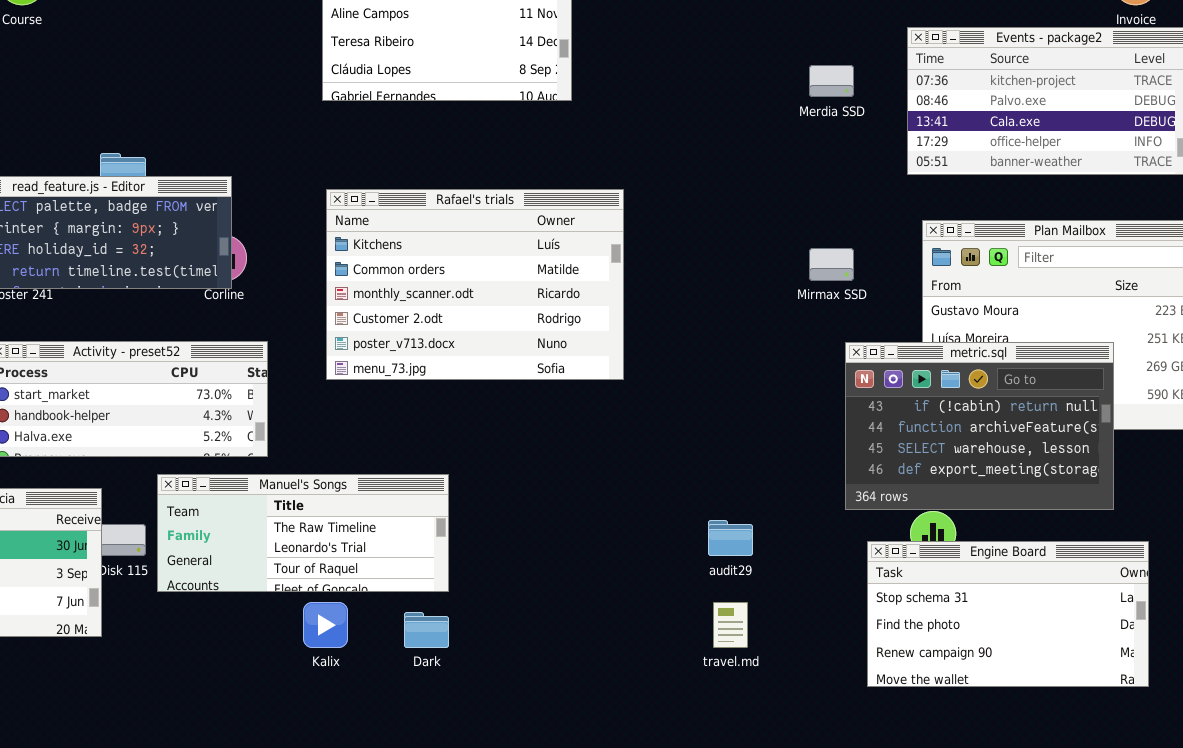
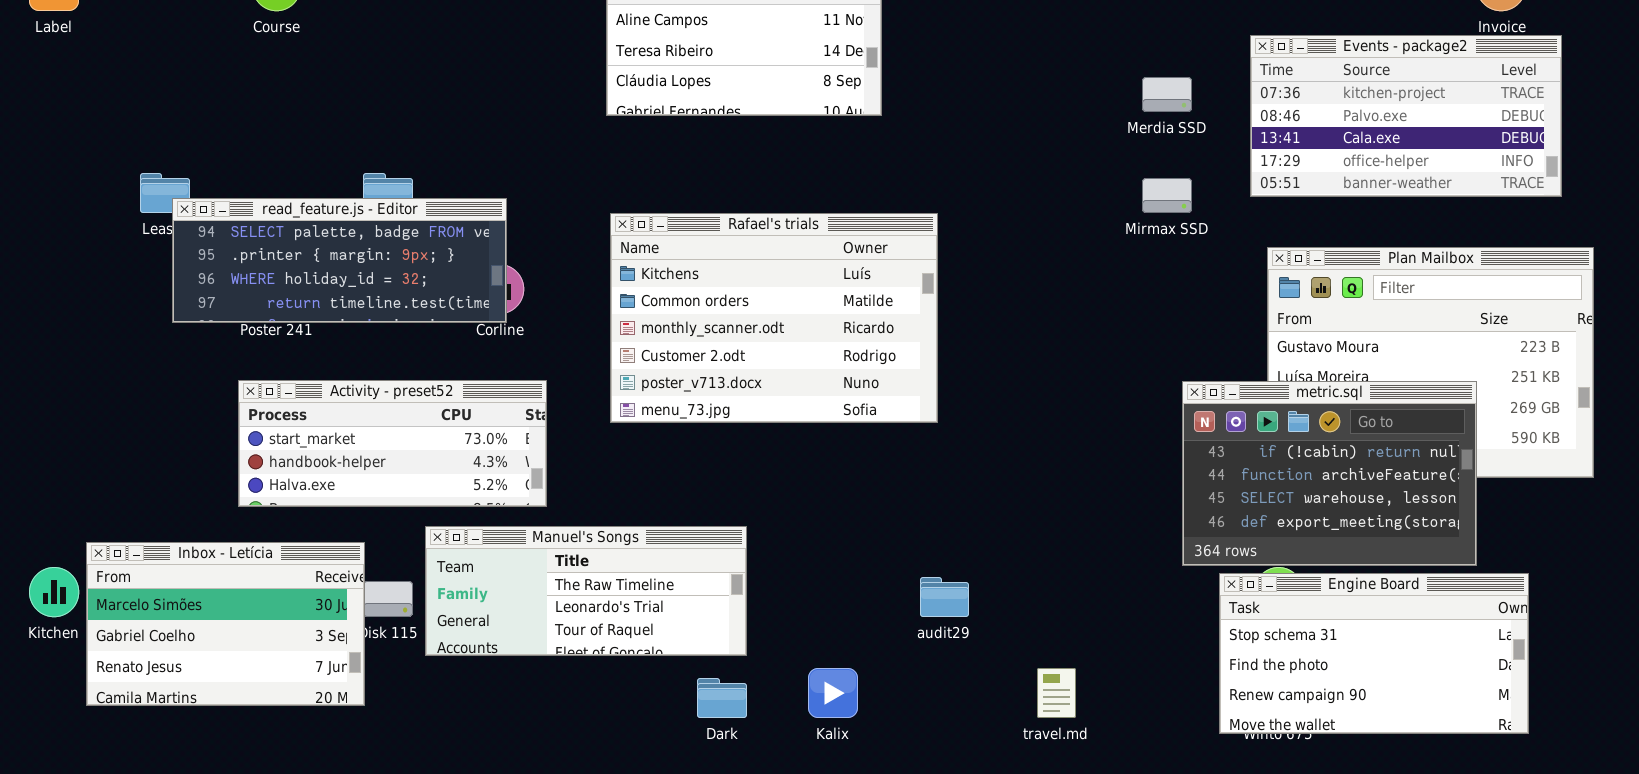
Mirmax SSD: [809,248,854,281] -> [1142,178,1192,213], moved
audit29: [708,520,753,556] -> [920,577,969,617], moved
Engine Board: [867,541,1149,687] -> [1219,573,1529,734], moved
Kalix: [303,602,348,648] -> [808,668,858,718], moved

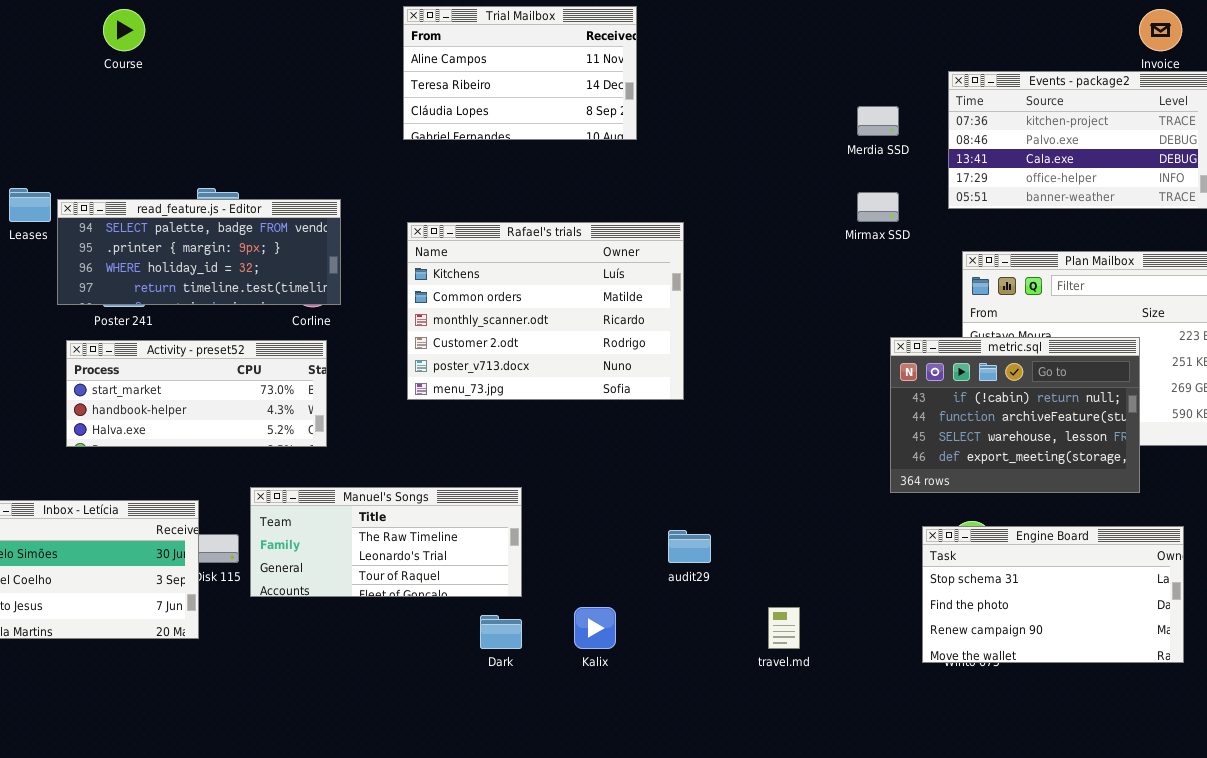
read_feature.js - Editor: [172,198,507,323] -> [57,199,341,305], moved
Activity - preset52: [238,380,547,507] -> [66,340,327,447], moved
metric.sql: [1182,381,1477,566] -> [890,337,1140,493], moved

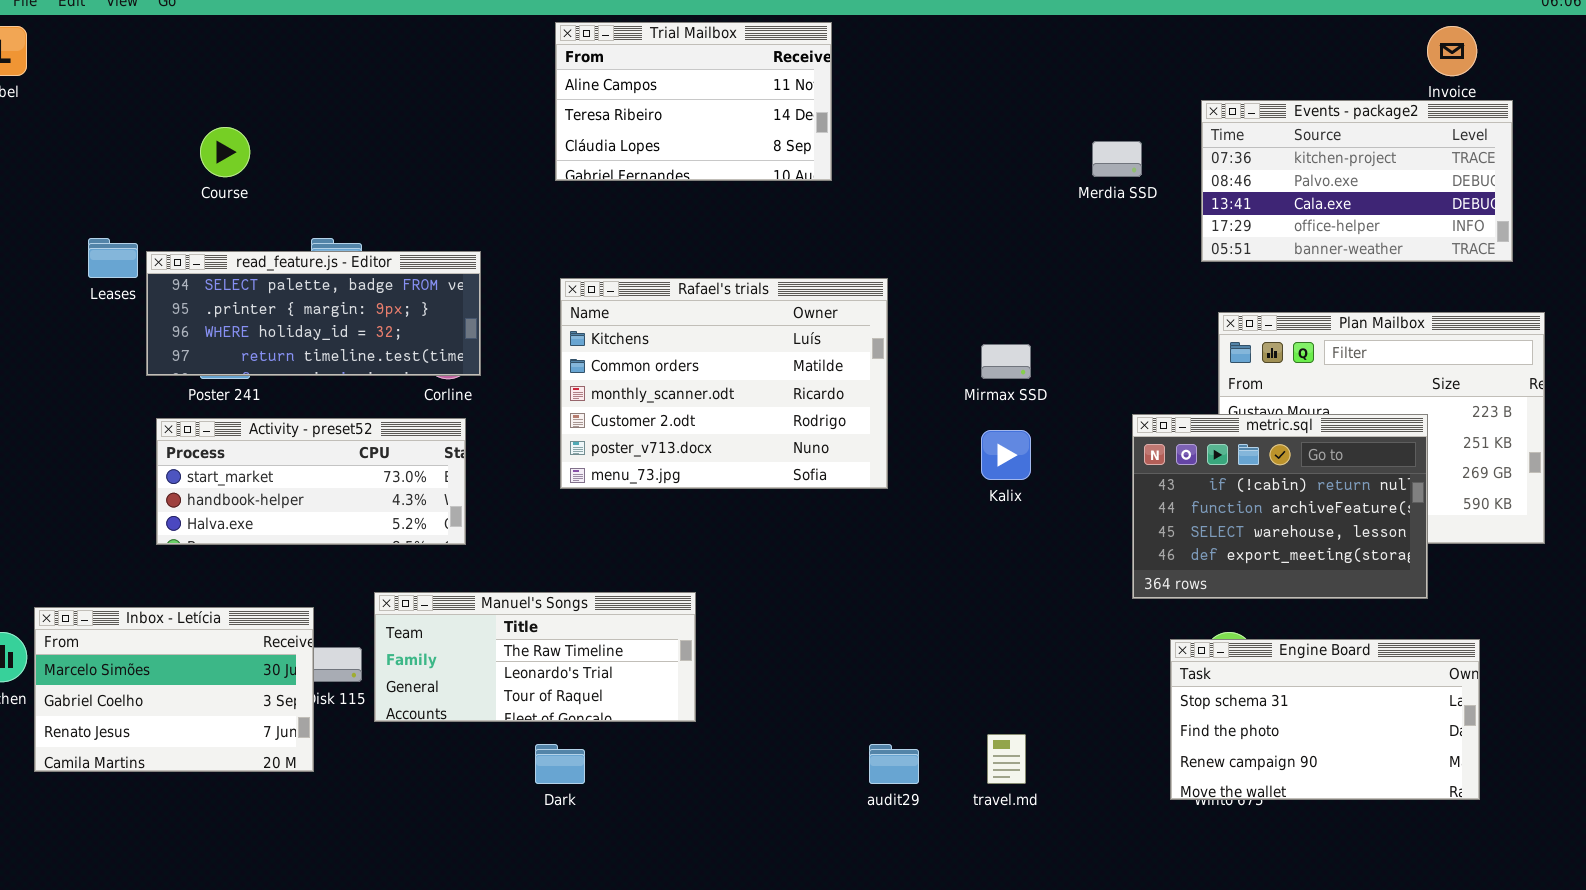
Course: [103,9,145,51] -> [200,127,250,177], moved
Mirmax SSD: [857,192,899,222] -> [981,344,1031,379], moved
audit29: [668,530,711,563] -> [869,744,919,784], moved
Kalix: [574,607,616,649] -> [981,430,1031,480], moved
Dark: [480,615,522,649] -> [535,744,585,784], moved

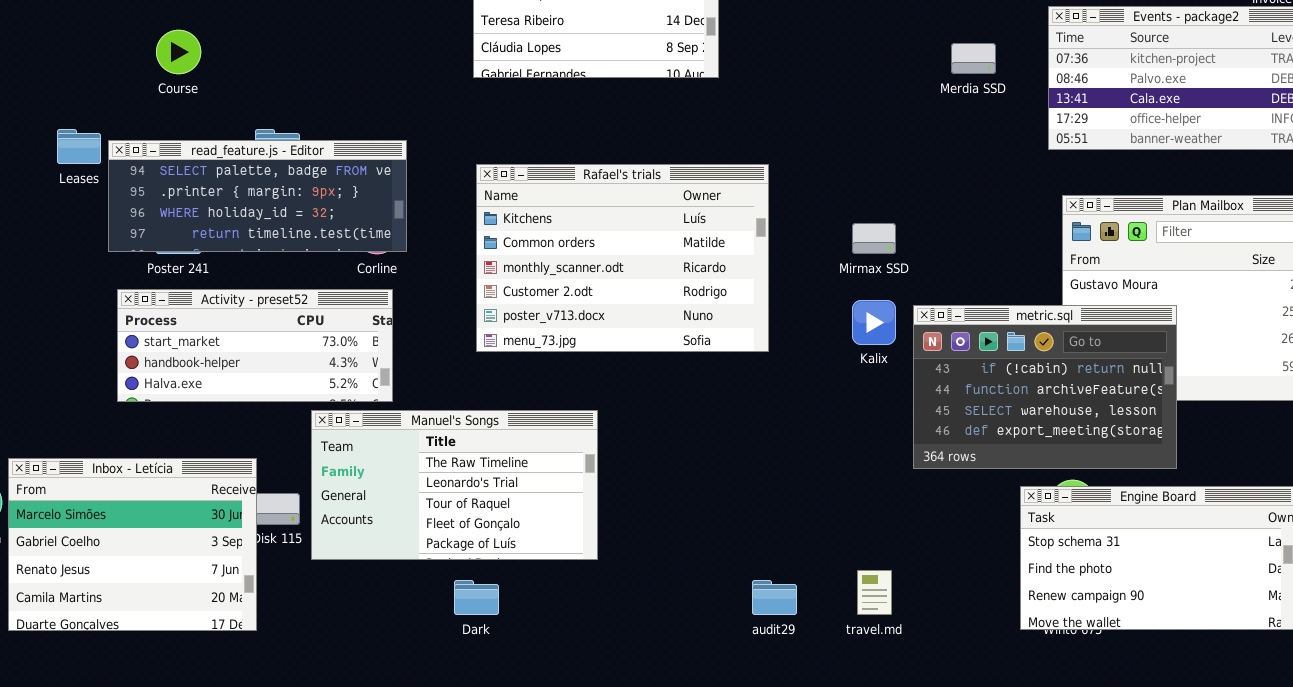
metric.sql: [1132,414,1428,599] -> [913,305,1177,469], moved
Manuel's Songs: [374,592,696,722] -> [311,410,598,560], resized
Inbox - Letícia: [34,607,314,772] -> [8,458,257,631], resized

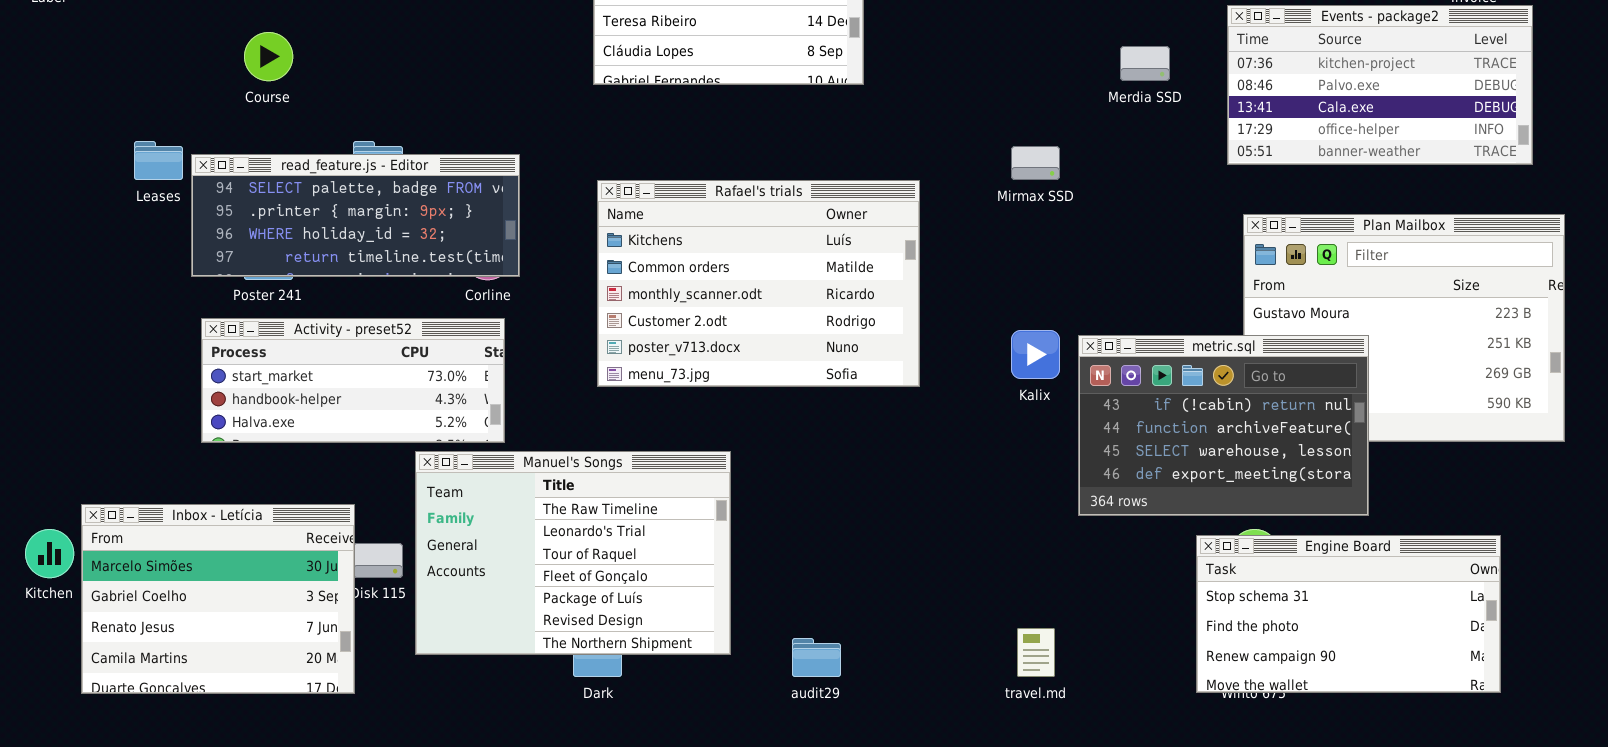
Mirmax SSD: [852,223,896,254] -> [1011,146,1060,180], moved
Manuel's Songs: [311,410,598,560] -> [415,451,731,655], resized
audit29: [752,580,797,615] -> [792,638,841,677], moved

